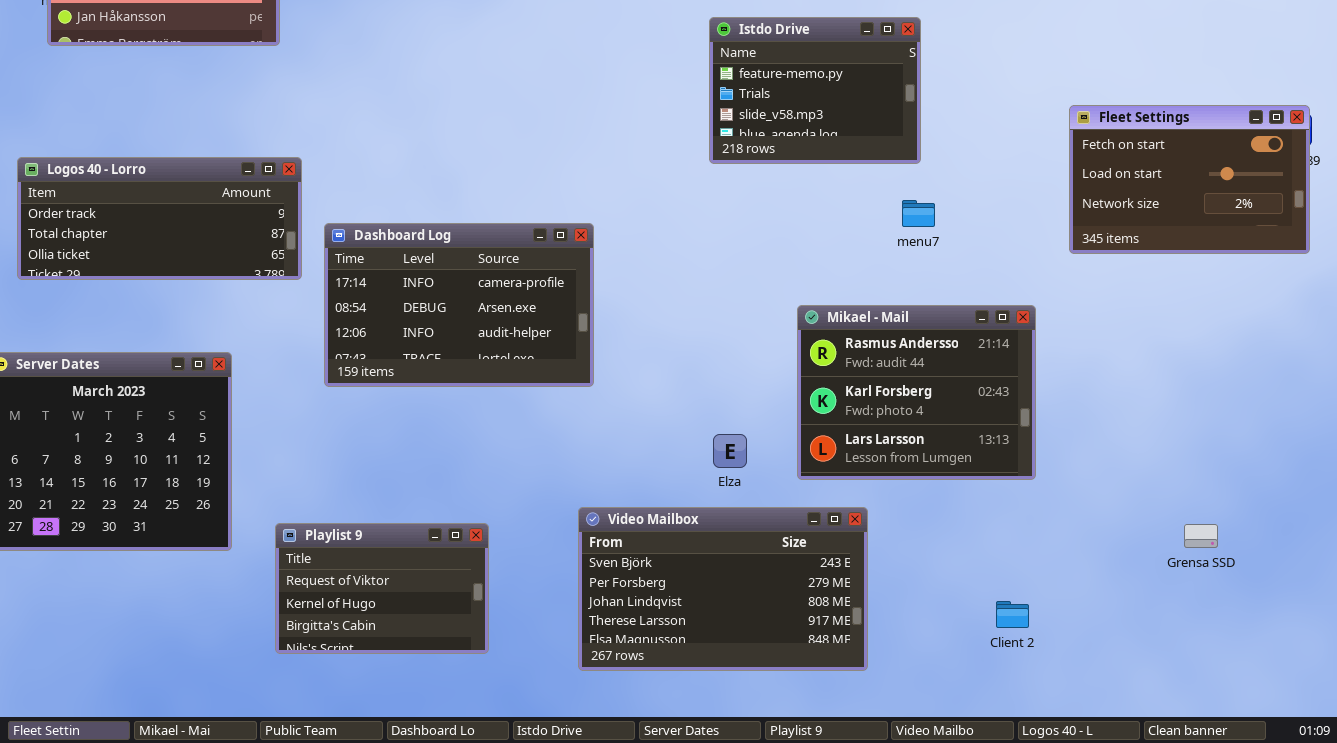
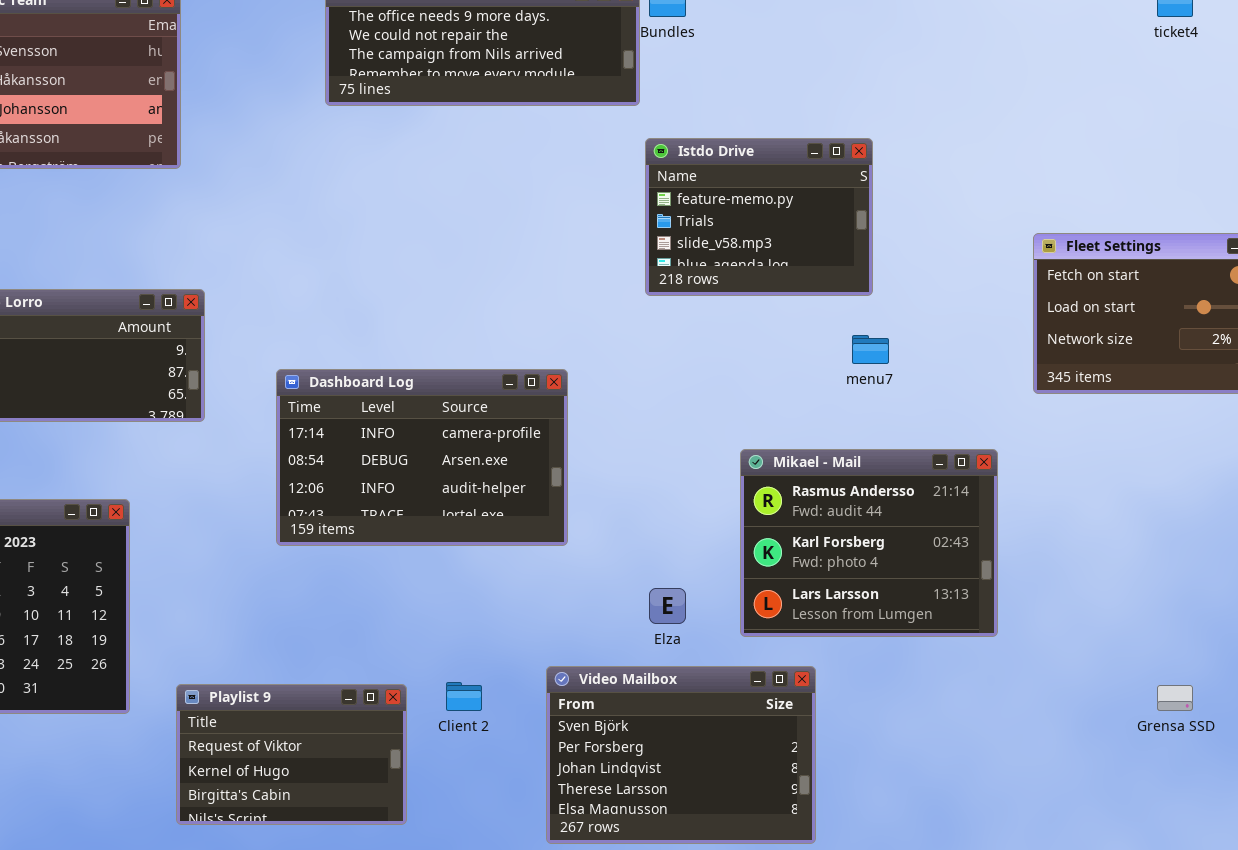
Dashboard Log: [324,223,594,387] -> [276,369,568,546], moved
Video Mailbox: [578,507,868,671] -> [546,666,816,844], resized
Client 2: [996,601,1029,628] -> [446,682,482,711], moved

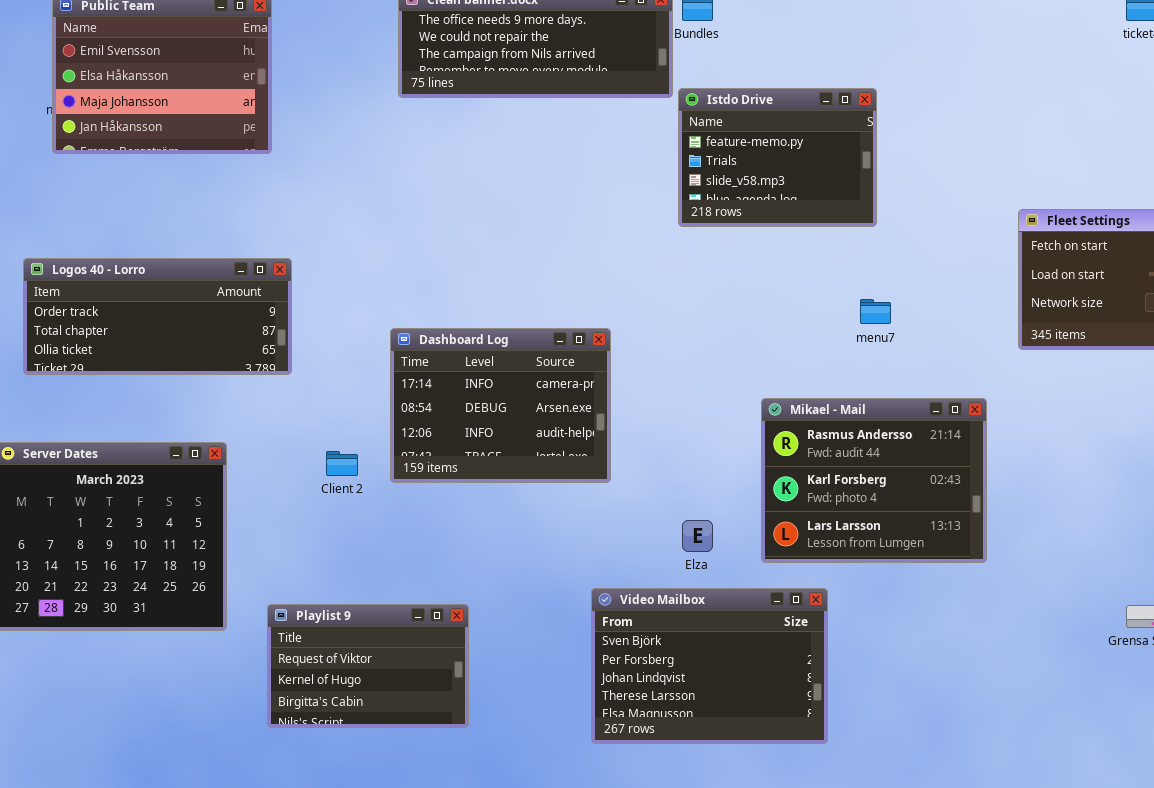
Istdo Drive: [645,138,873,296] -> [678,88,877,227], moved
Dashboard Log: [276,369,568,546] -> [390,328,611,483], resized
Client 2: [446,682,482,711] -> [326,451,358,476], moved

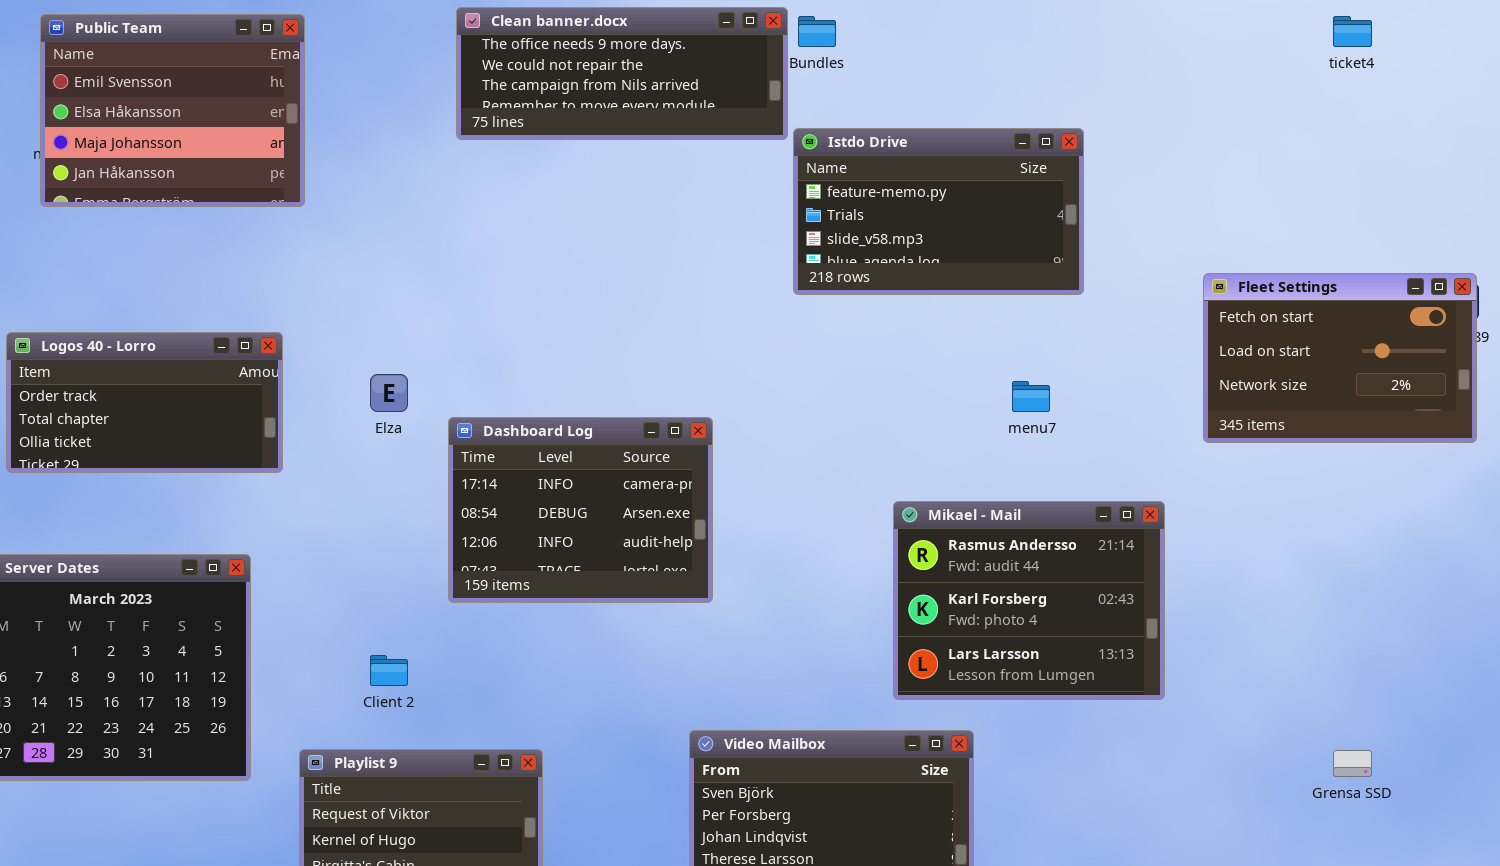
Istdo Drive: [678,88,877,227] -> [793,128,1084,295], resized
Logos 40 - Lorro: [23,258,292,375] -> [6,332,283,473], resized
Client 2: [326,451,358,476] -> [370,655,408,686], moved
Elza: [682,520,713,552] -> [370,374,408,412], moved

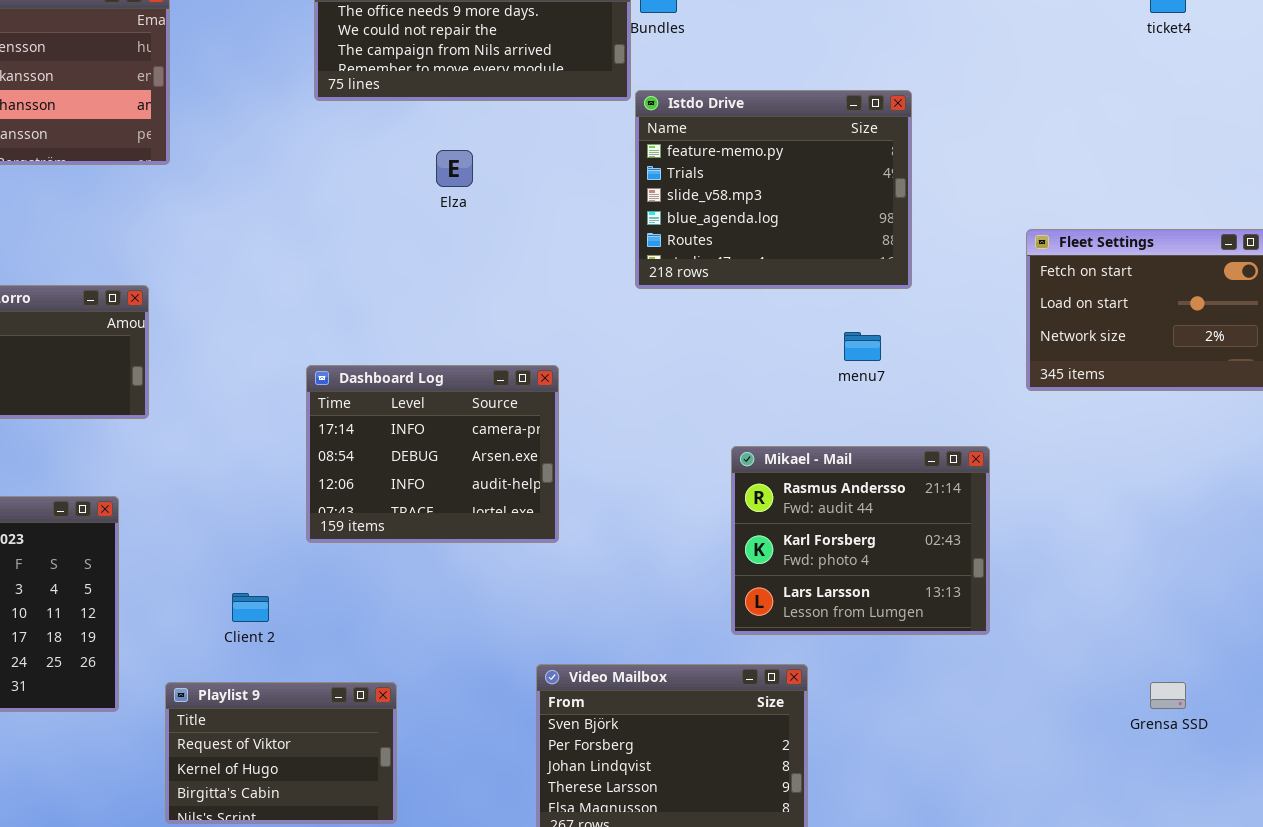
Istdo Drive: [793,128,1084,295] -> [635,90,912,289], resized
Elza: [370,374,408,412] -> [436,150,473,187], moved

